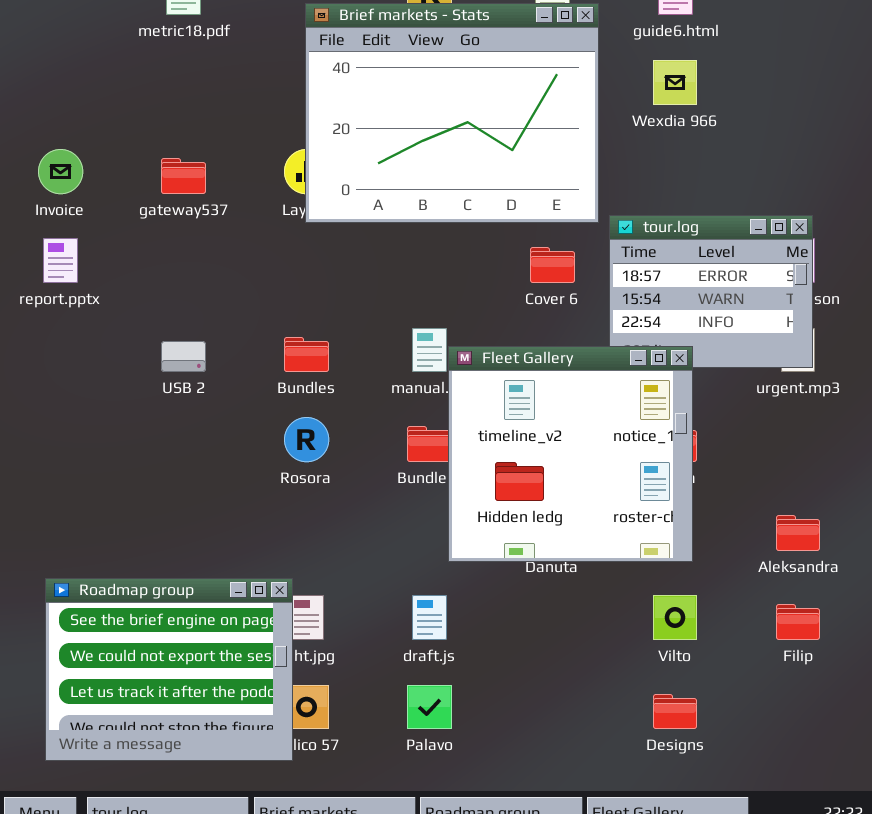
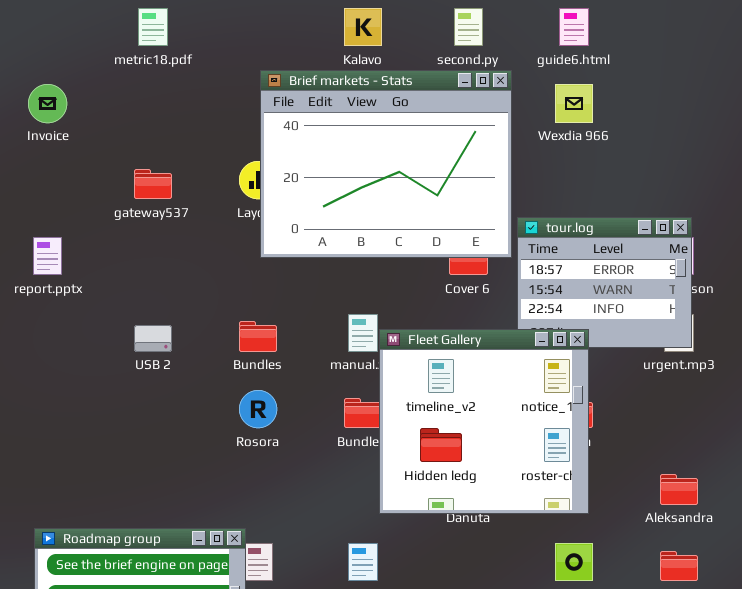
Brief markets - Stats: [305,3,599,223] -> [260,70,512,258], moved
Invoice: [38,149,83,194] -> [28,84,67,123], moved

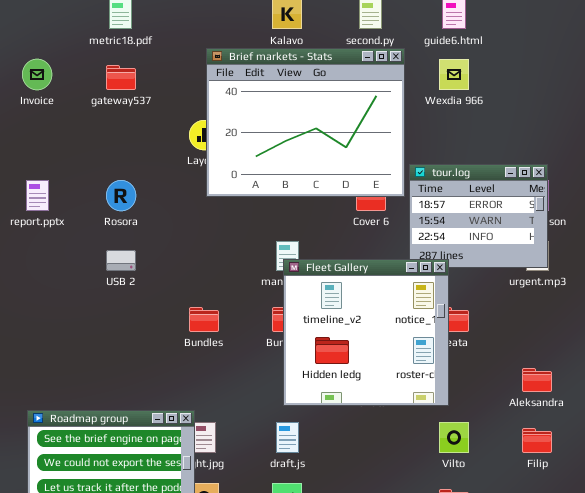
gateway537: [134,169,172,199] -> [106,65,136,90], moved
Bundles: [239,321,277,352] -> [189,307,219,332], moved
Fleet Gallery: [379,329,589,514] -> [283,259,449,406], moved
Rosora: [239,390,277,428] -> [106,180,136,211], moved

